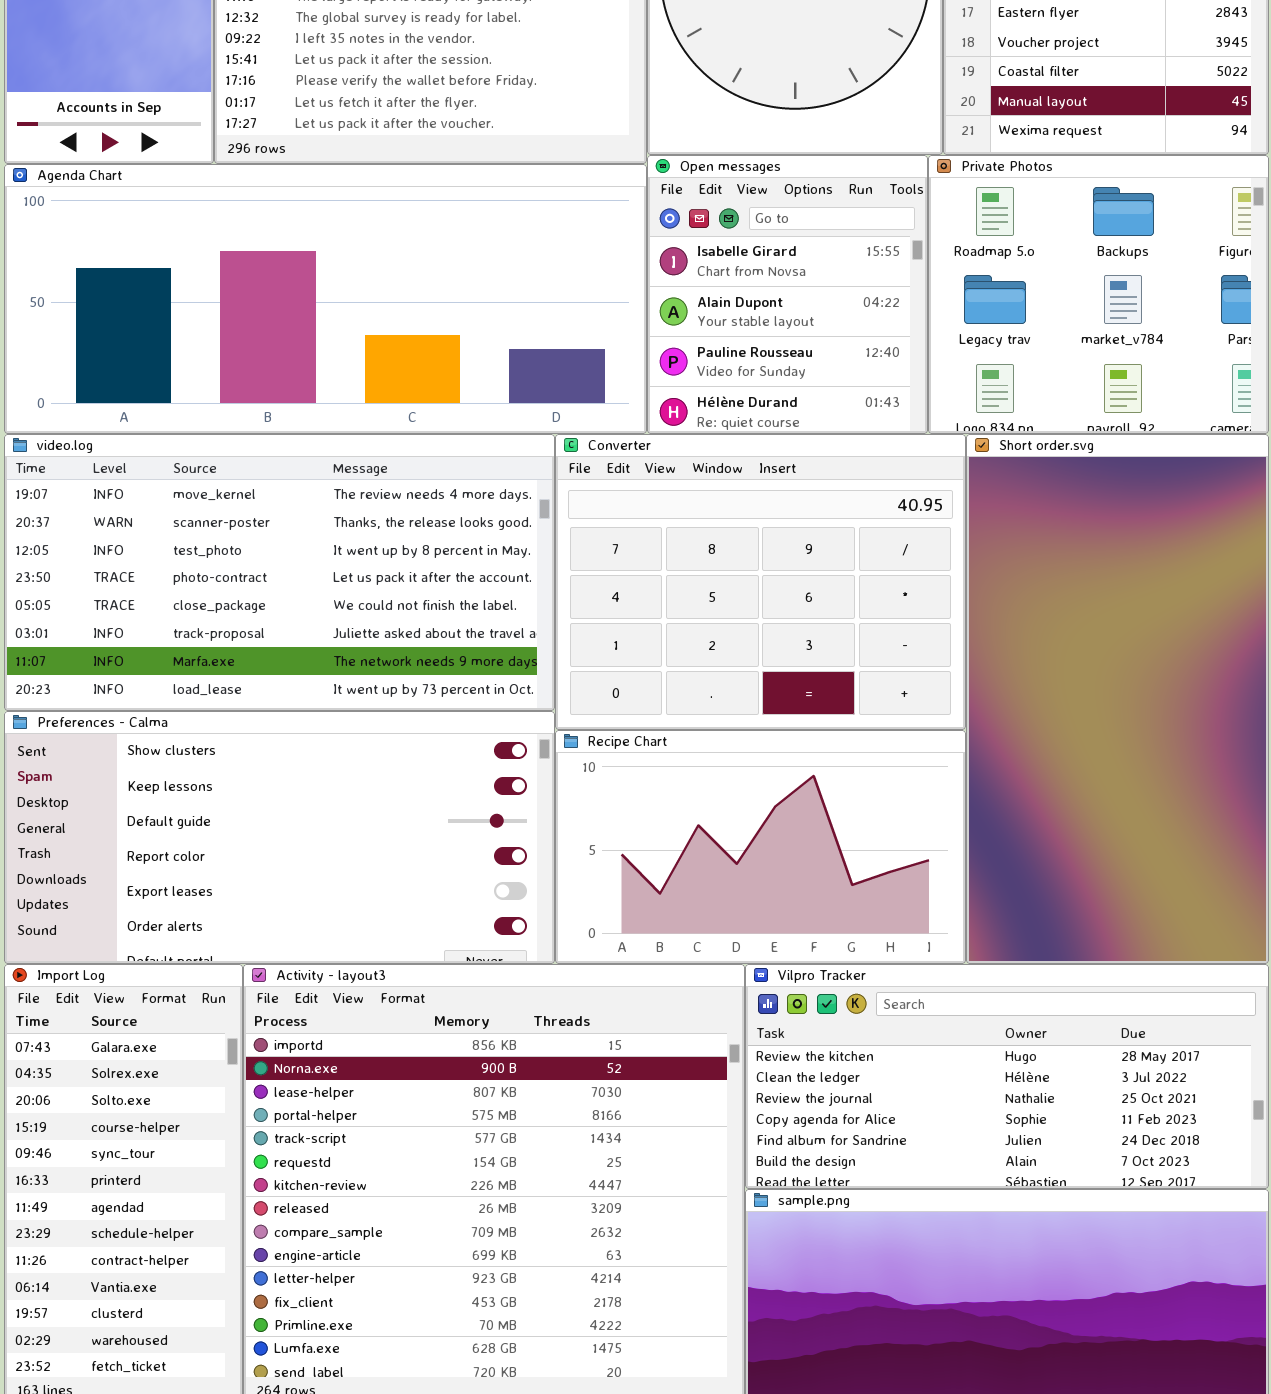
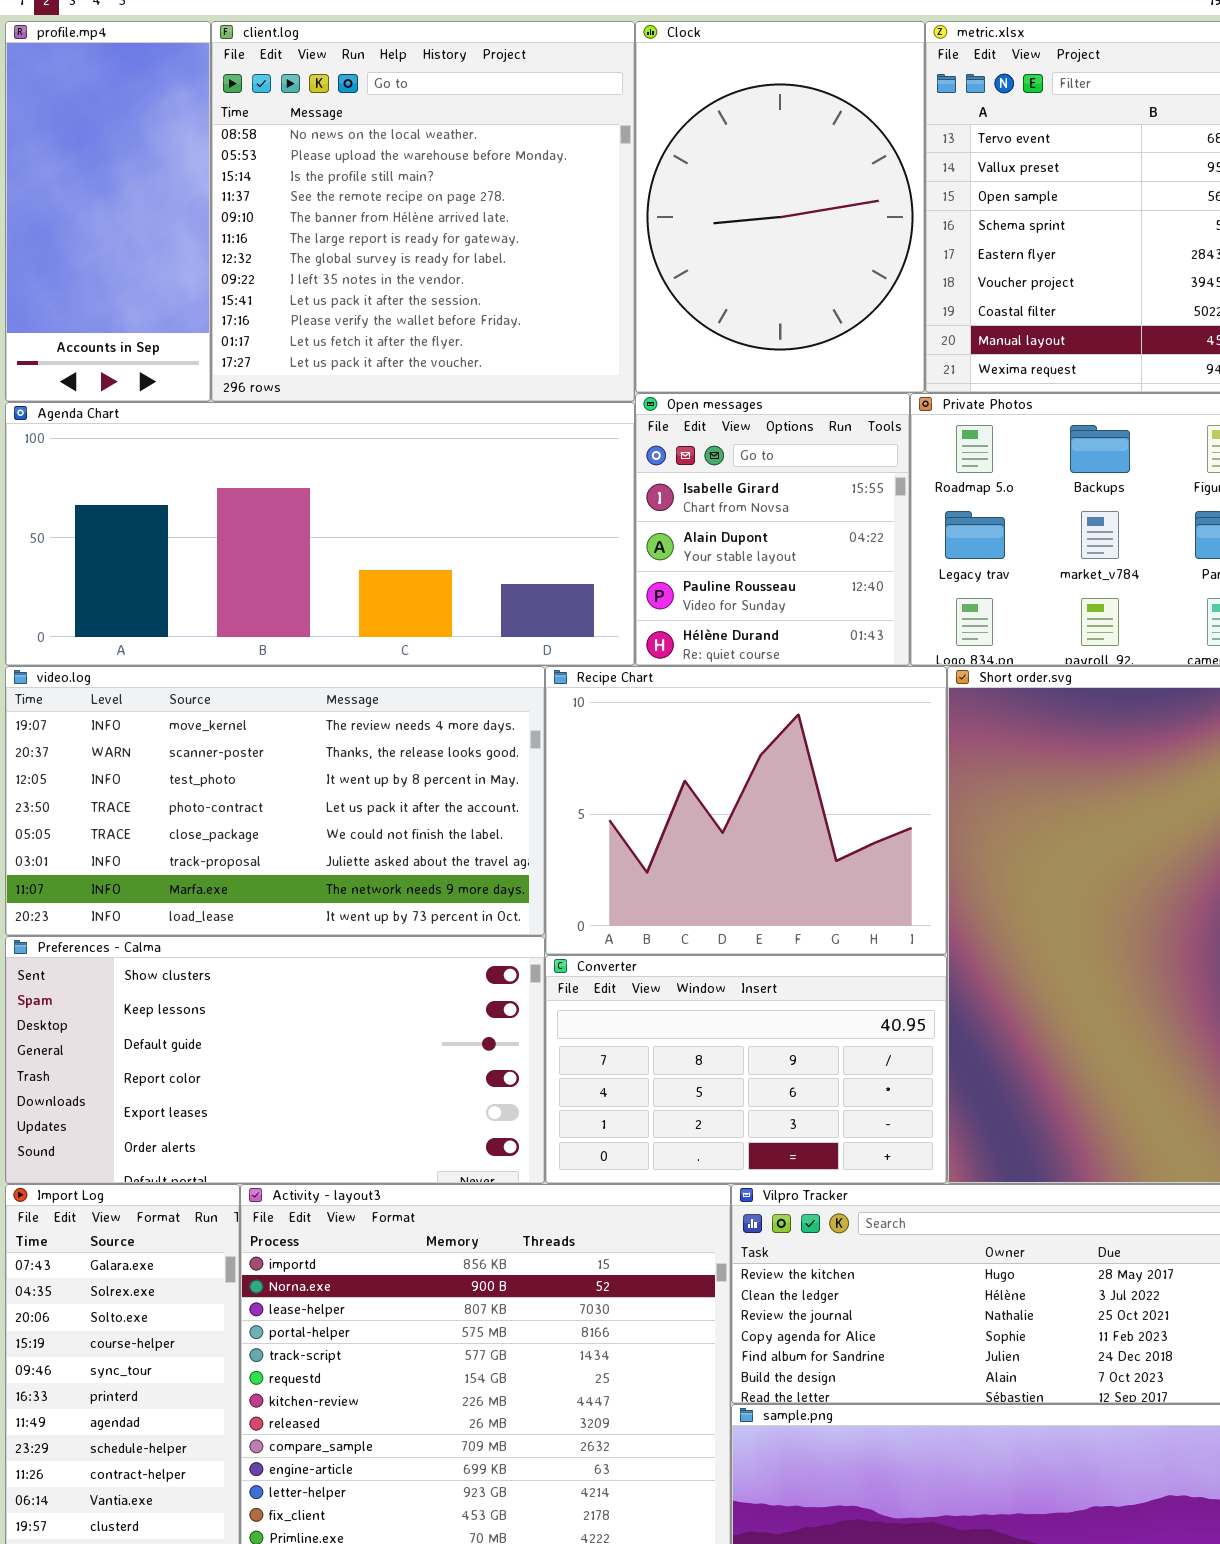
Converter: [555,434,966,730] -> [545,955,947,1184], moved, resized
Recipe Chart: [555,730,966,964] -> [545,666,947,955], moved, resized

